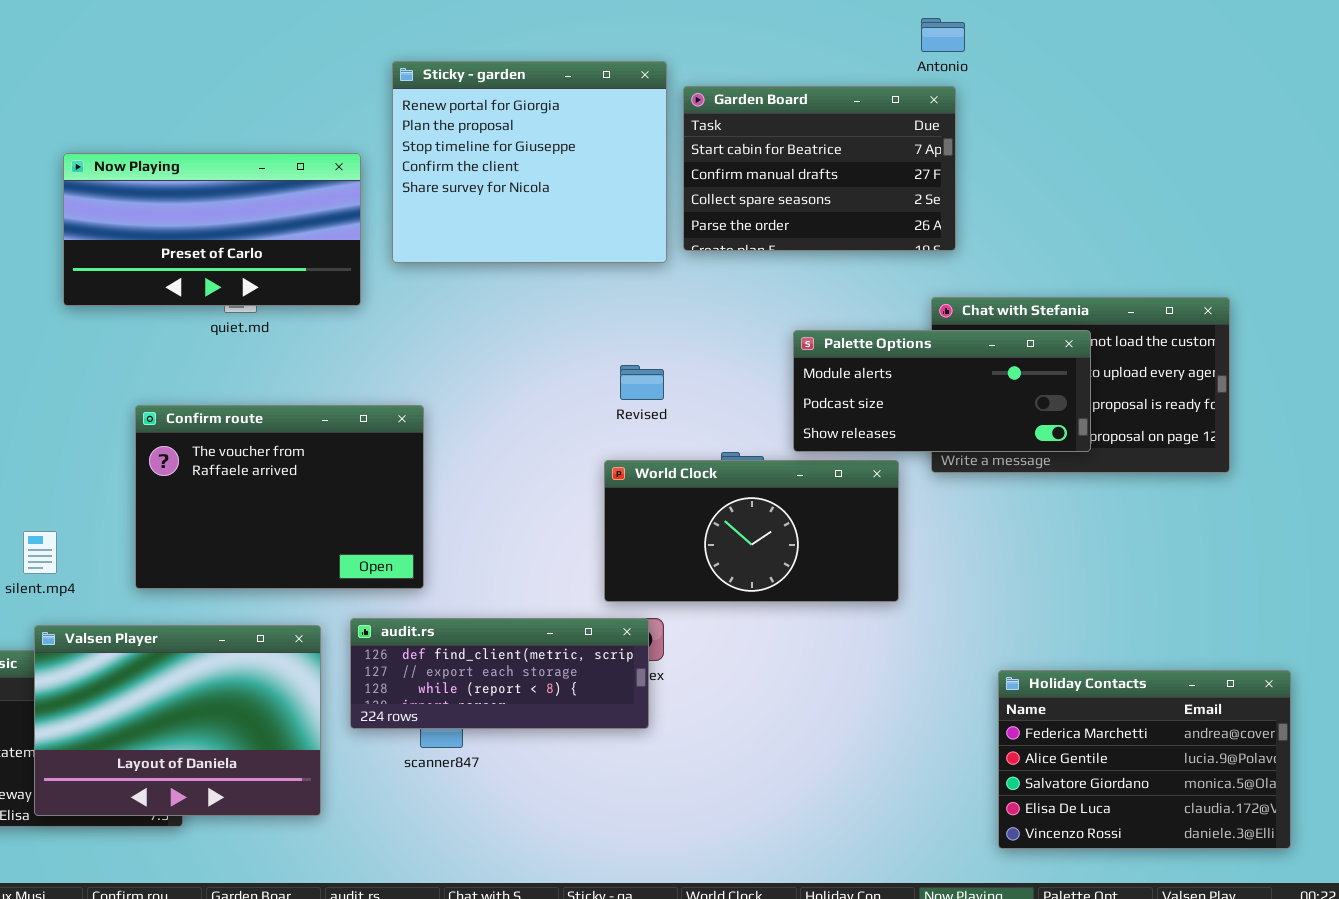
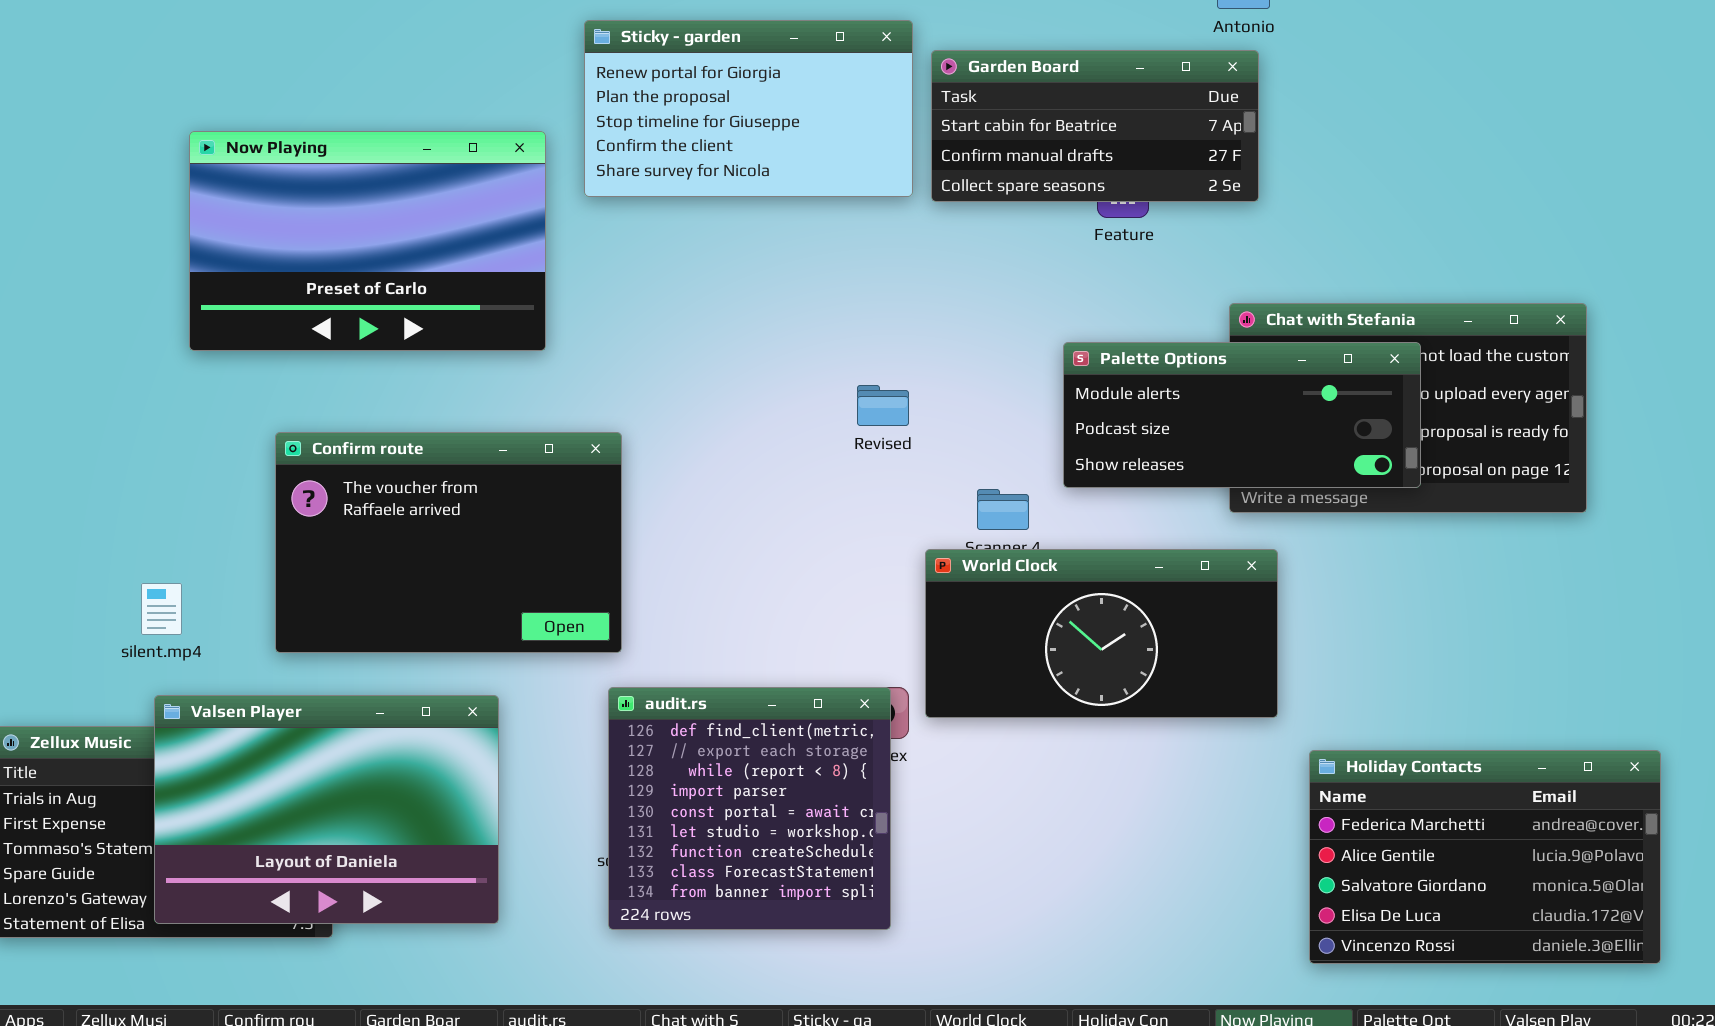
Sticky - garden: [392,61,667,263] -> [584,20,913,197], resized
Garden Board: [683,86,956,251] -> [931,50,1259,202], resized
Now Playing: [63,153,361,306] -> [189,131,546,351], resized
World Clock: [604,460,899,602] -> [925,549,1278,718], moved
audit.rs: [350,618,649,729] -> [608,687,891,930], resized

